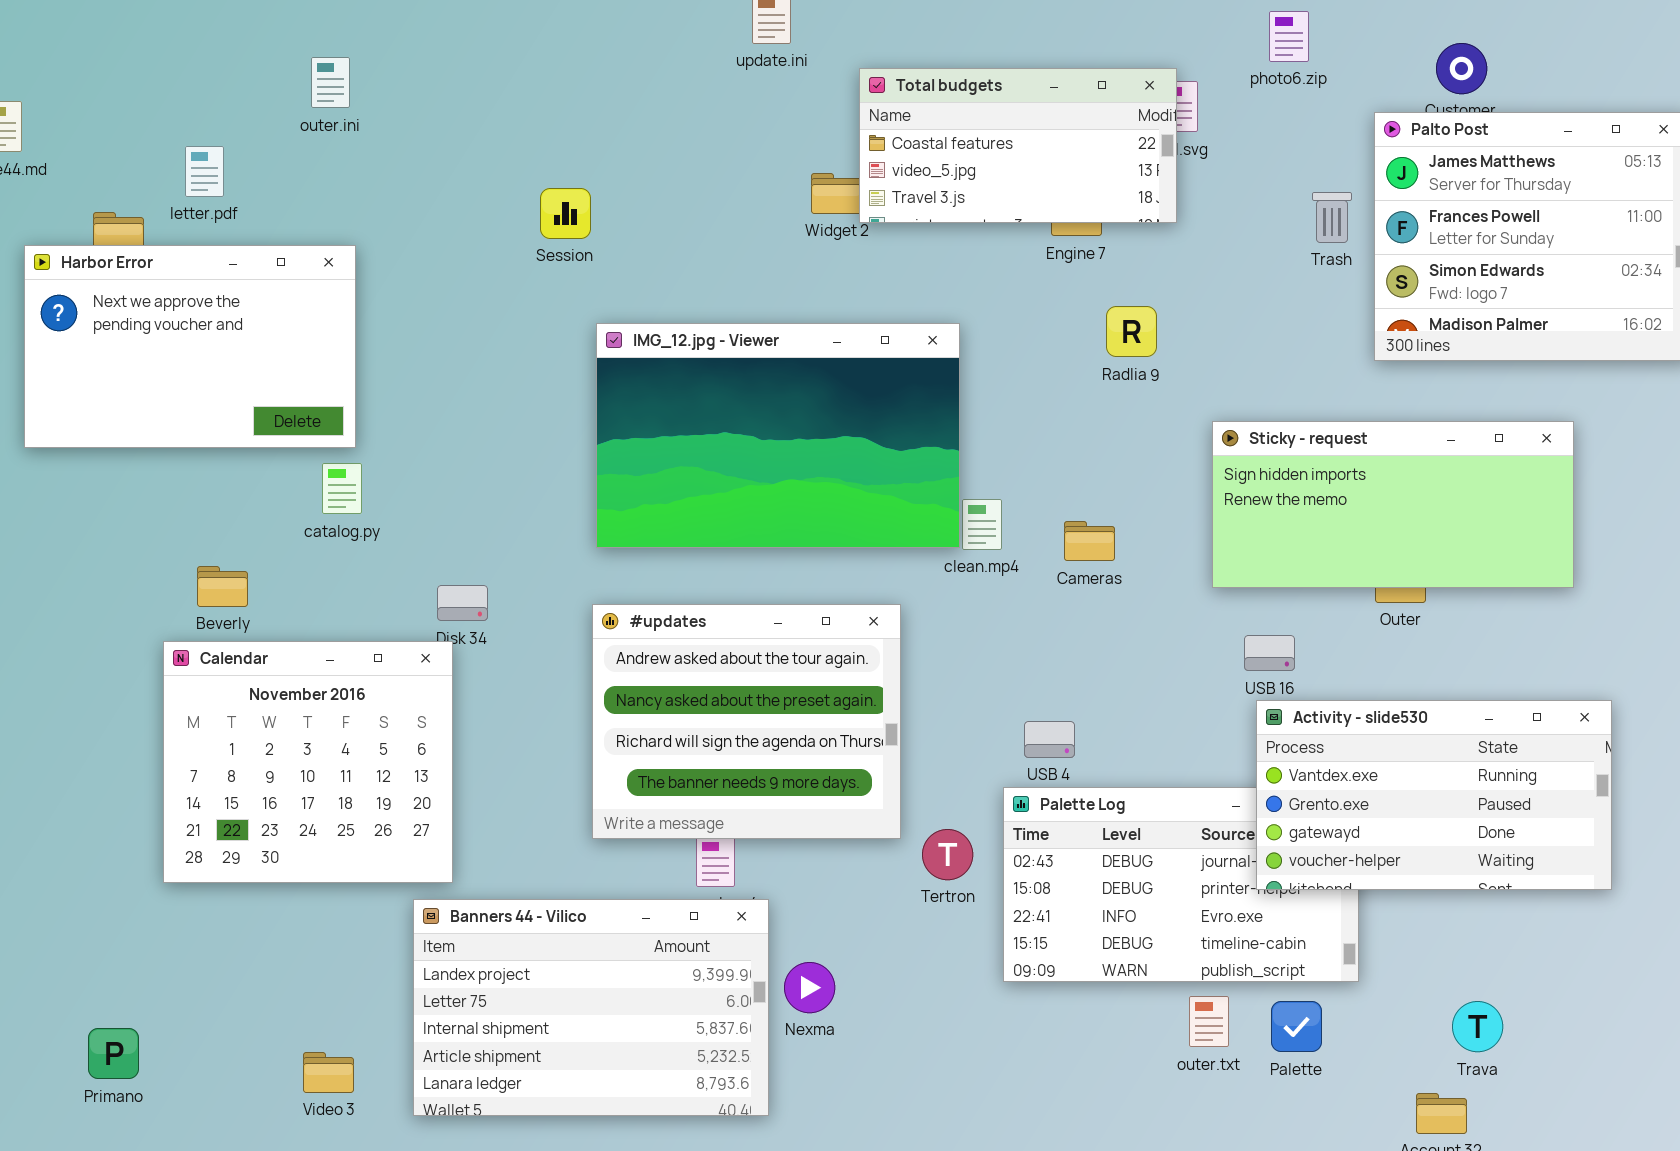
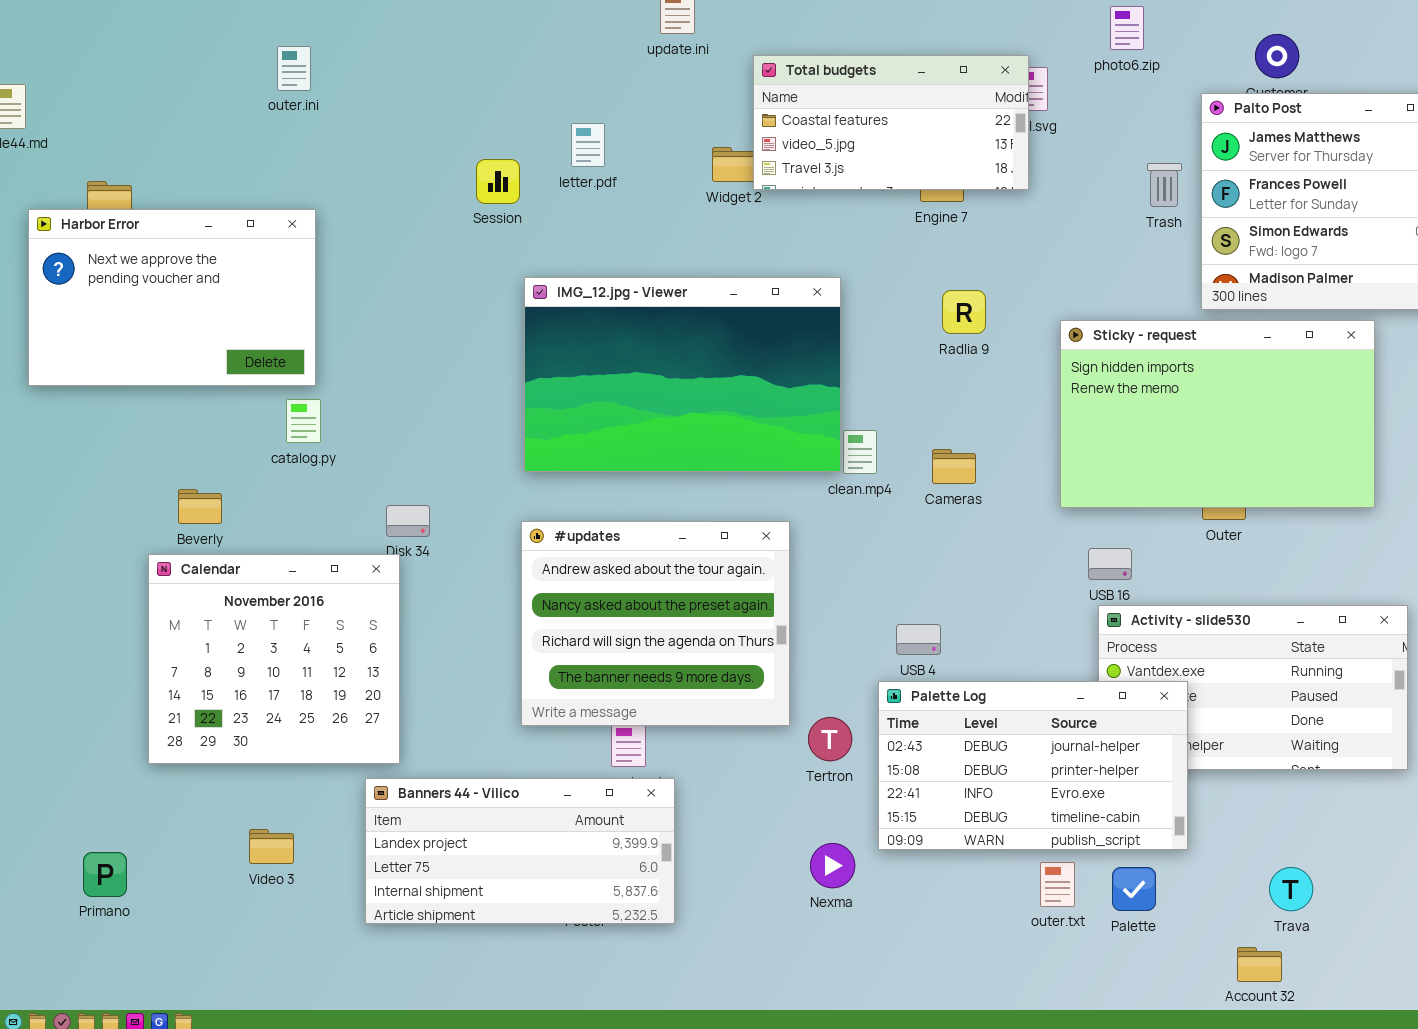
letter.pdf: [185,146,224,197] -> [571,123,605,167], moved
Radlia 9: [1106,306,1157,357] -> [942,290,986,334], moved
Sticky - request: [1212,421,1574,588] -> [1060,320,1375,508], resized
Palette Log: [1003,787,1359,982] -> [878,681,1188,850], raised
Banners 44 - Vilico: [413,899,769,1116] -> [365,778,675,924], resized
Nexma: [784,962,835,1013] -> [810,843,855,888], moved
Primano: [88,1028,139,1079] -> [83,852,127,897], moved
Video 3: [303,1052,354,1093] -> [249,829,294,864], moved

